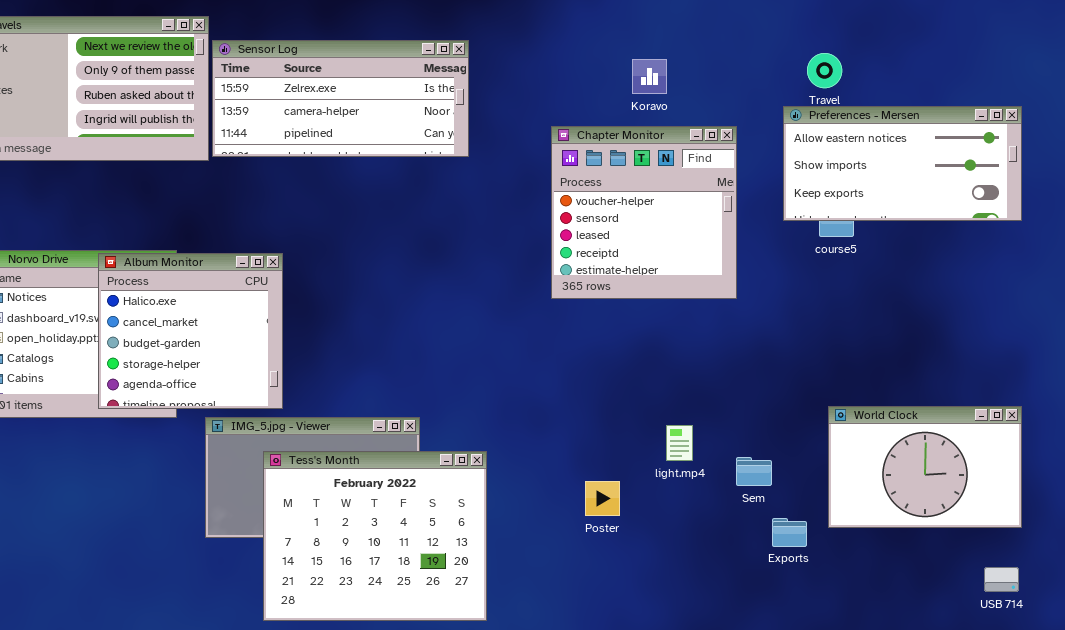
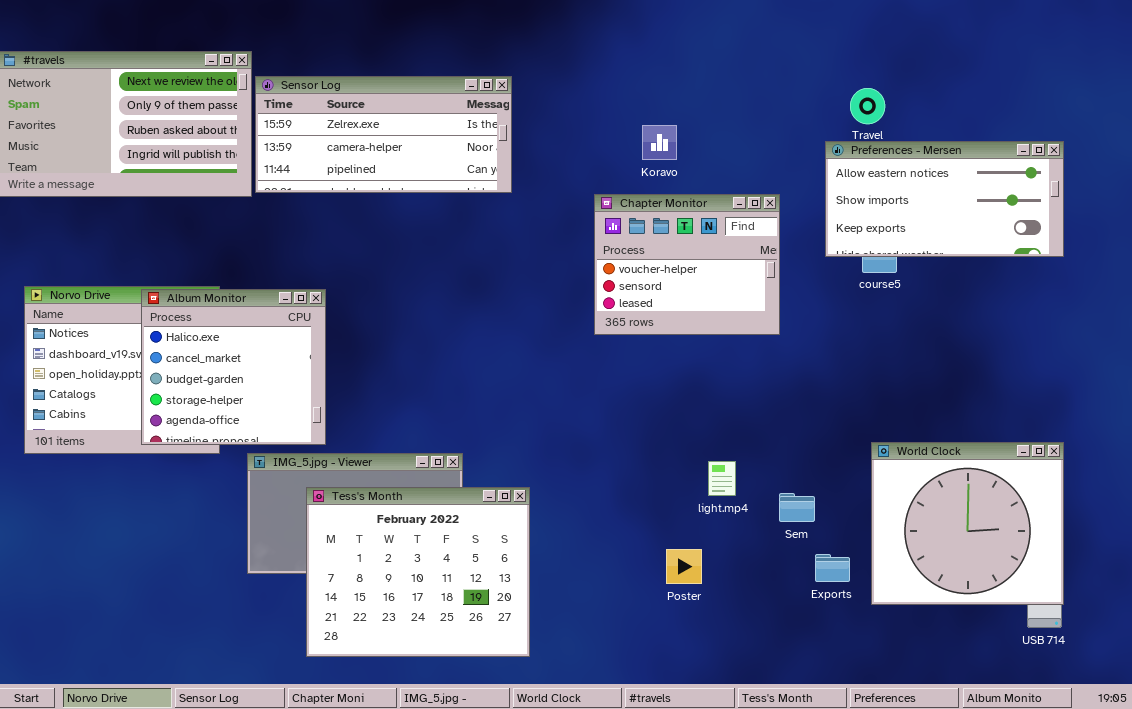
Koravo: [632,59,667,94] -> [642,125,677,160], moved
Chapter Monitor: [551,126,737,299] -> [594,194,780,335], resized
World Clock: [828,406,1022,528] -> [871,442,1064,605], resized
Poster: [585,481,620,516] -> [666,549,702,584], moved

